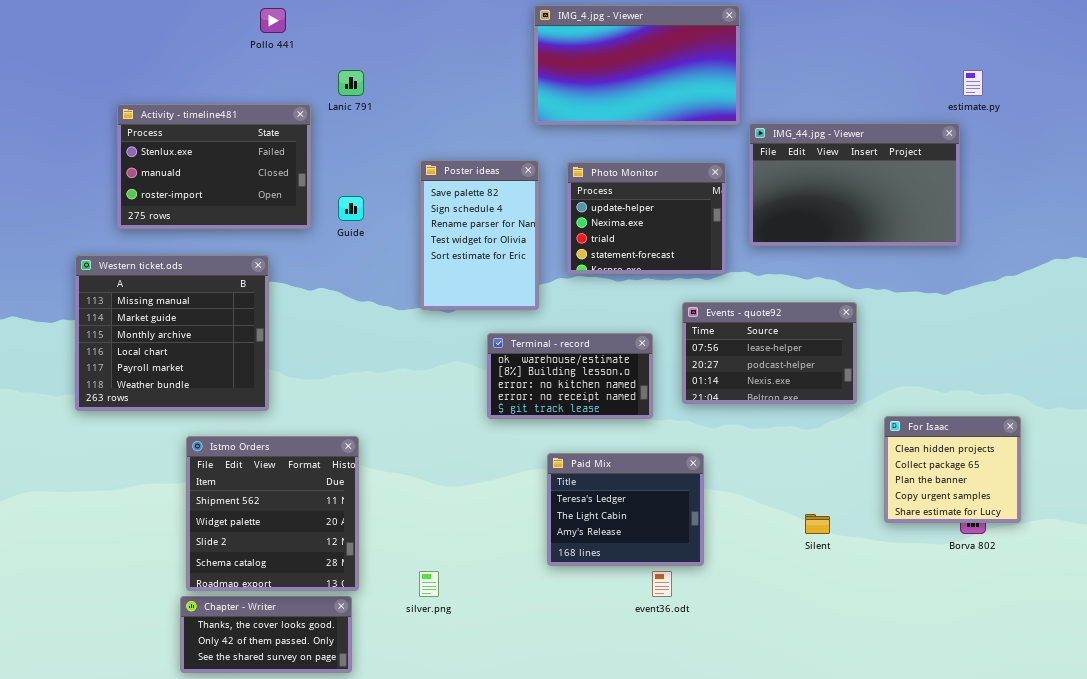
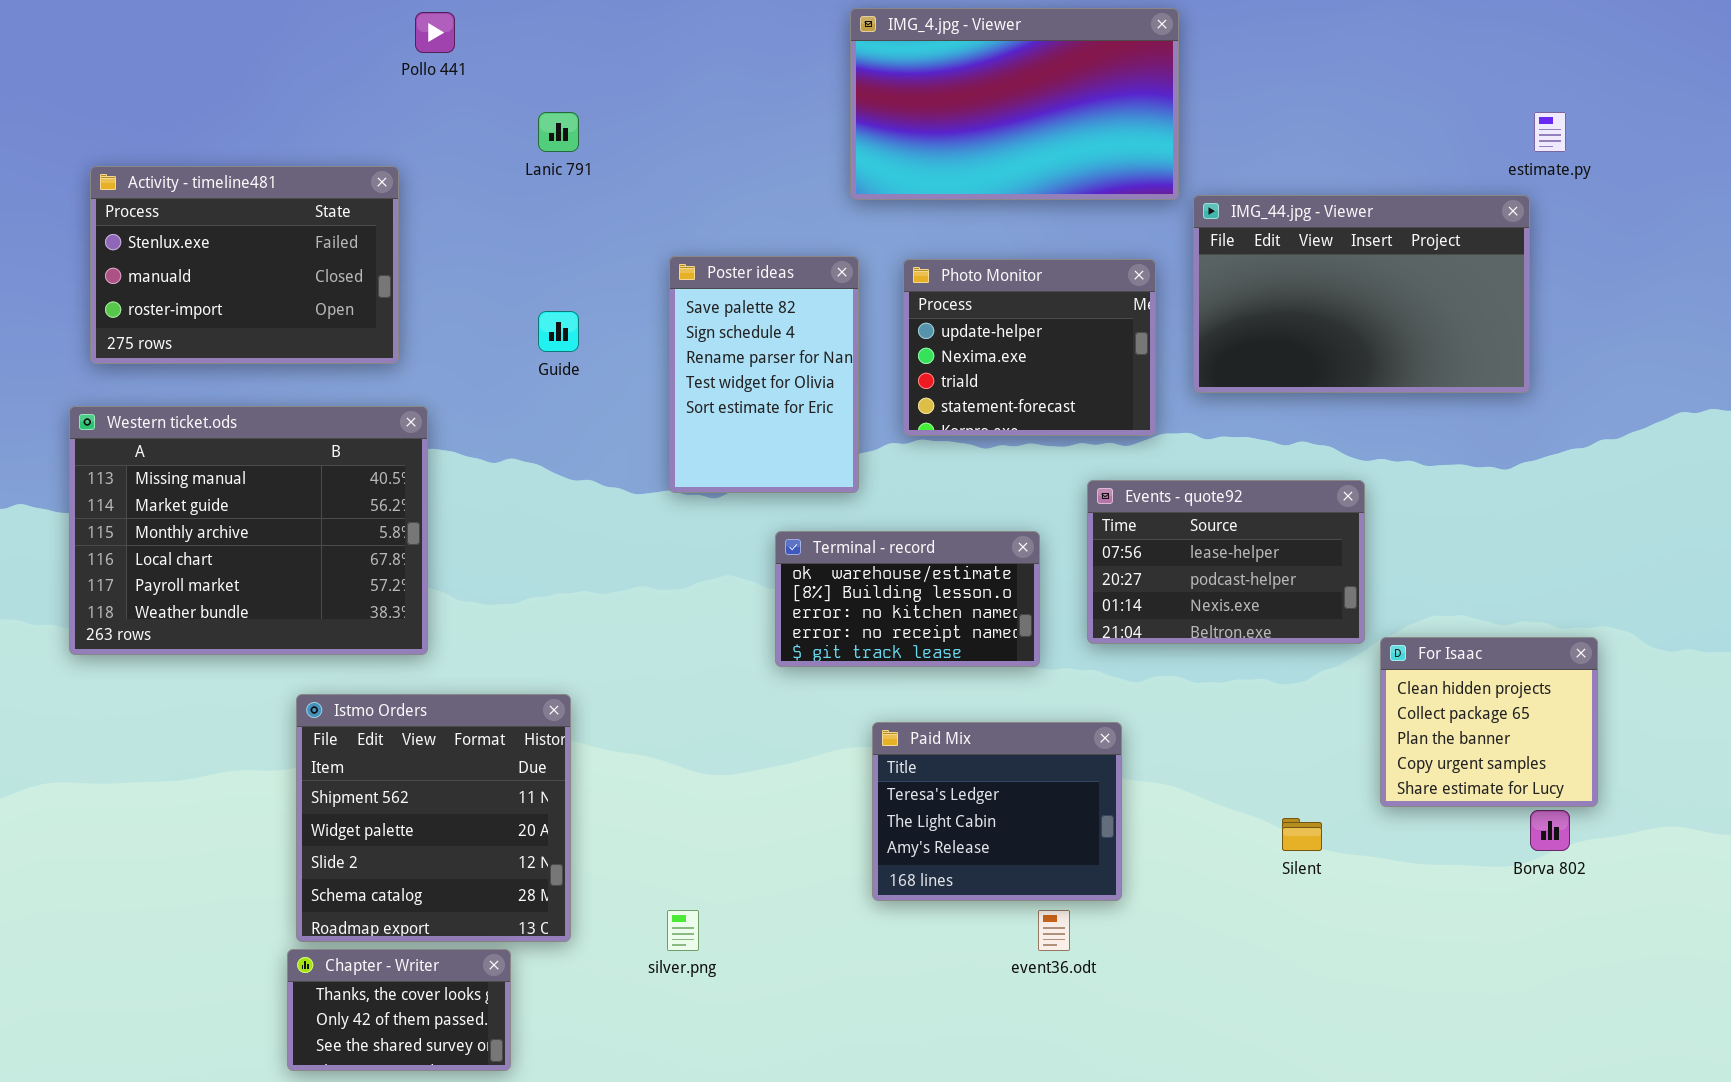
Activity - timeline481: [117,104,311,229] -> [90,166,399,364], moved
Western ticket.ods: [75,255,269,411] -> [69,406,428,655], resized
For Isaac: [884,416,1021,523] -> [1380,637,1598,807], moved
Chapter - Writer: [180,596,352,673] -> [287,949,511,1071], resized

